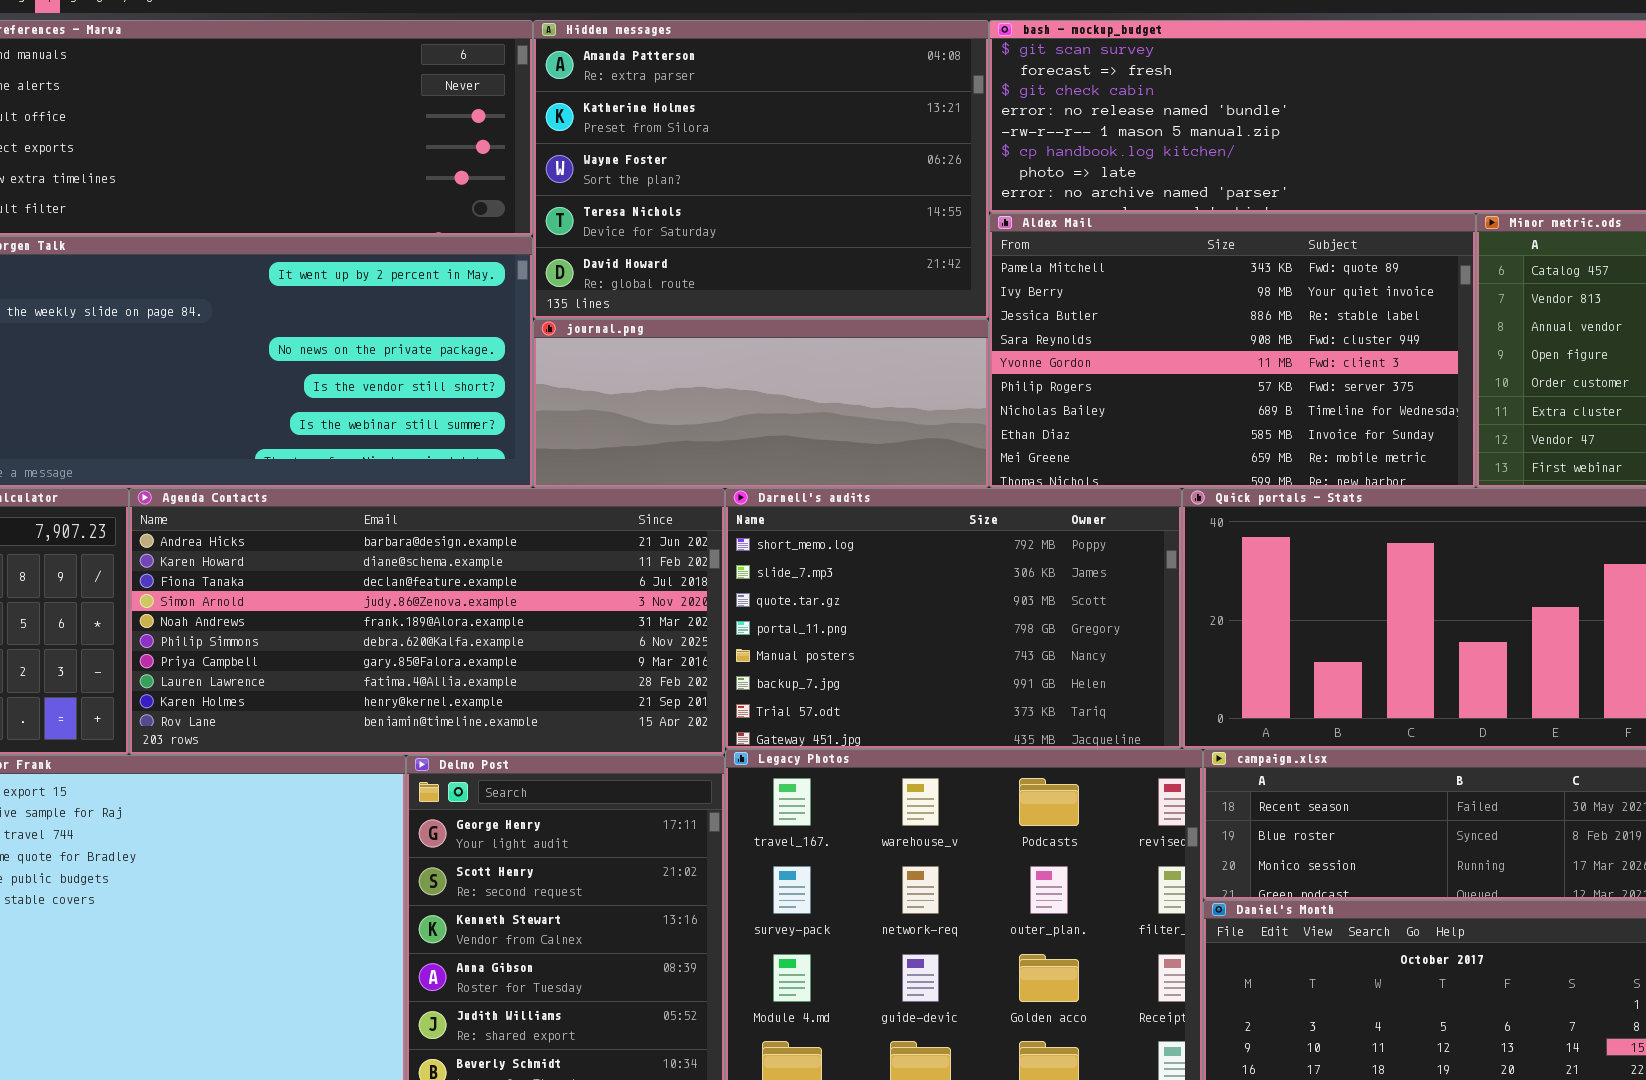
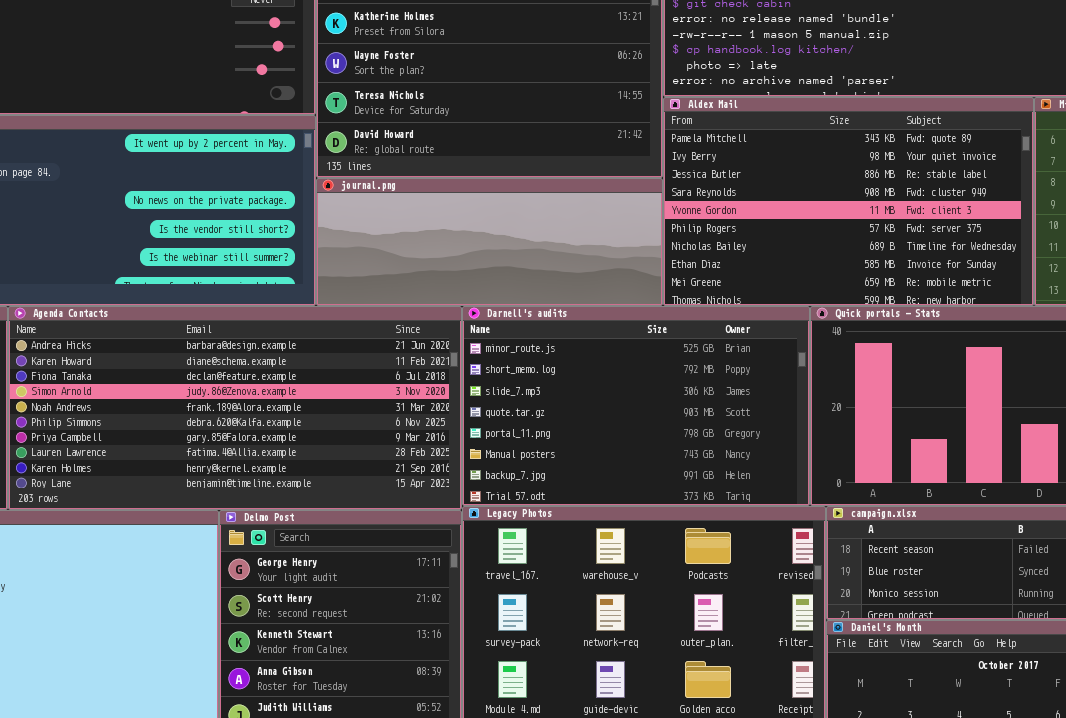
Darnell's audits: [725,488,1182,749] -> [462,306,810,506], scrolled up 1 row

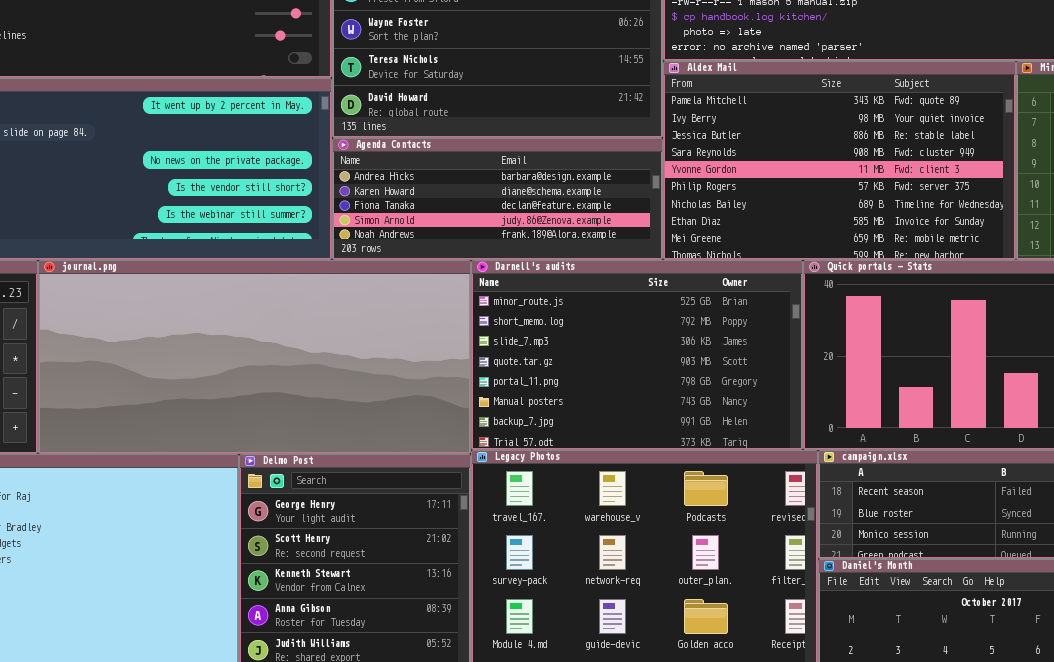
journal.png: [316,178,663,306] -> [38,260,471,454], moved, resized
Agenda Contacts: [8,306,462,510] -> [332,138,663,260], moved, resized

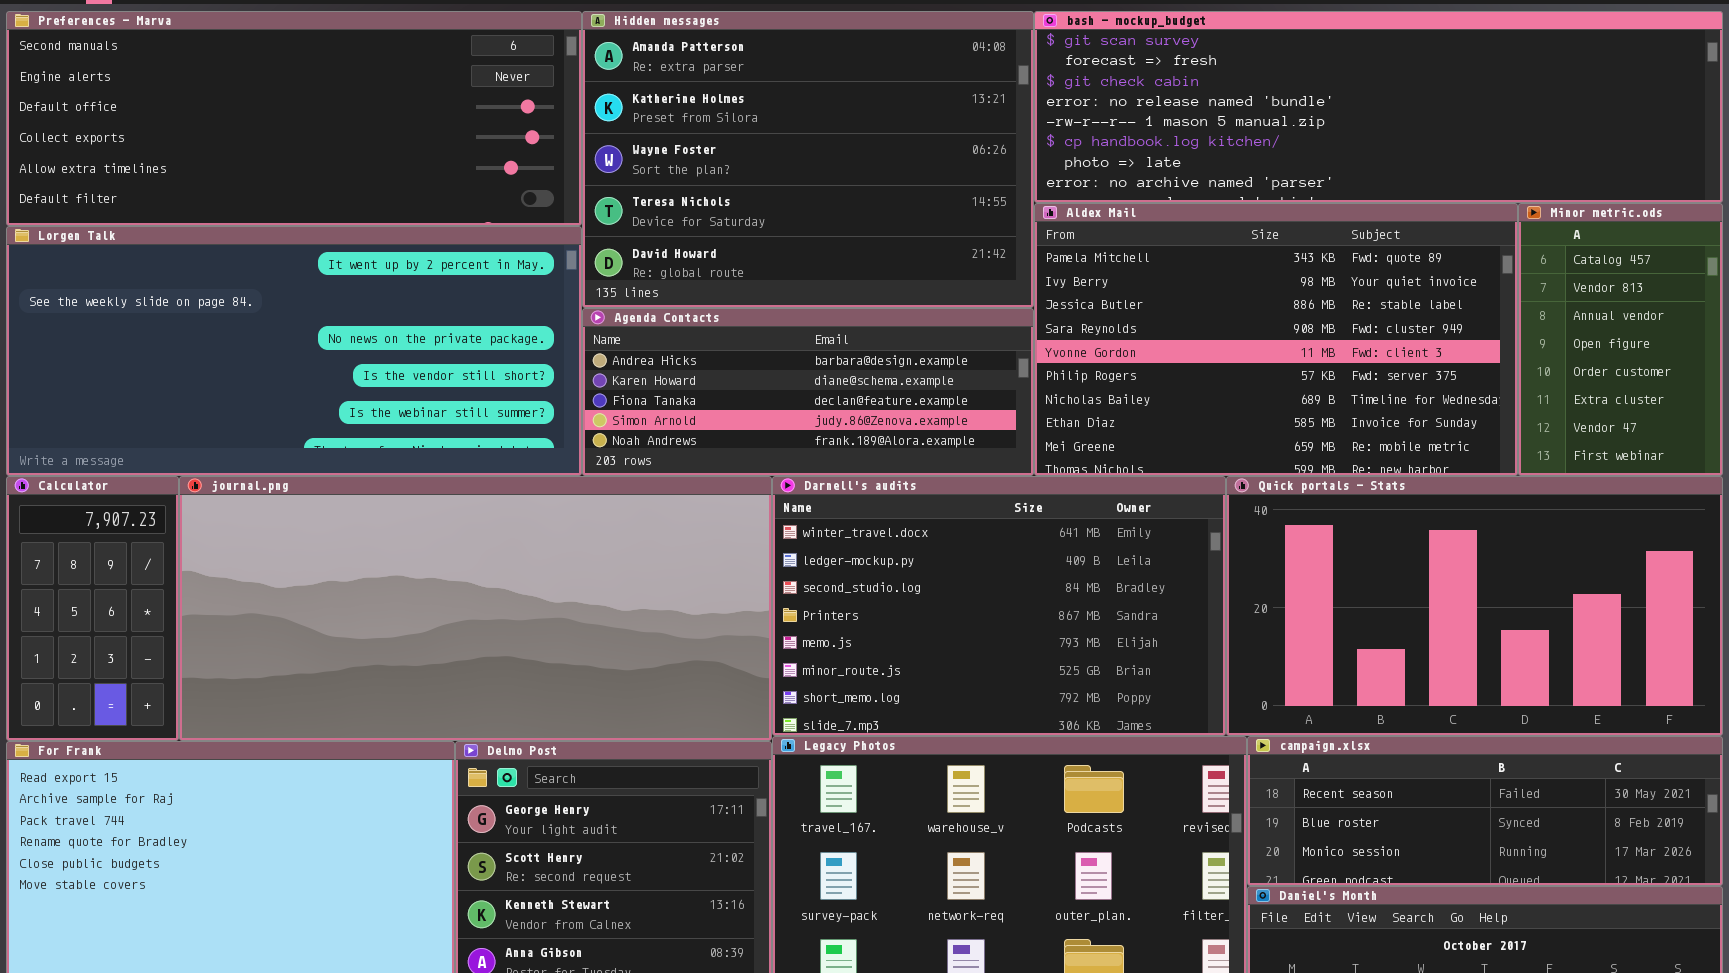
Darnell's audits: [471,260,803,450] -> [772,476,1226,736], scrolled up 5 rows

